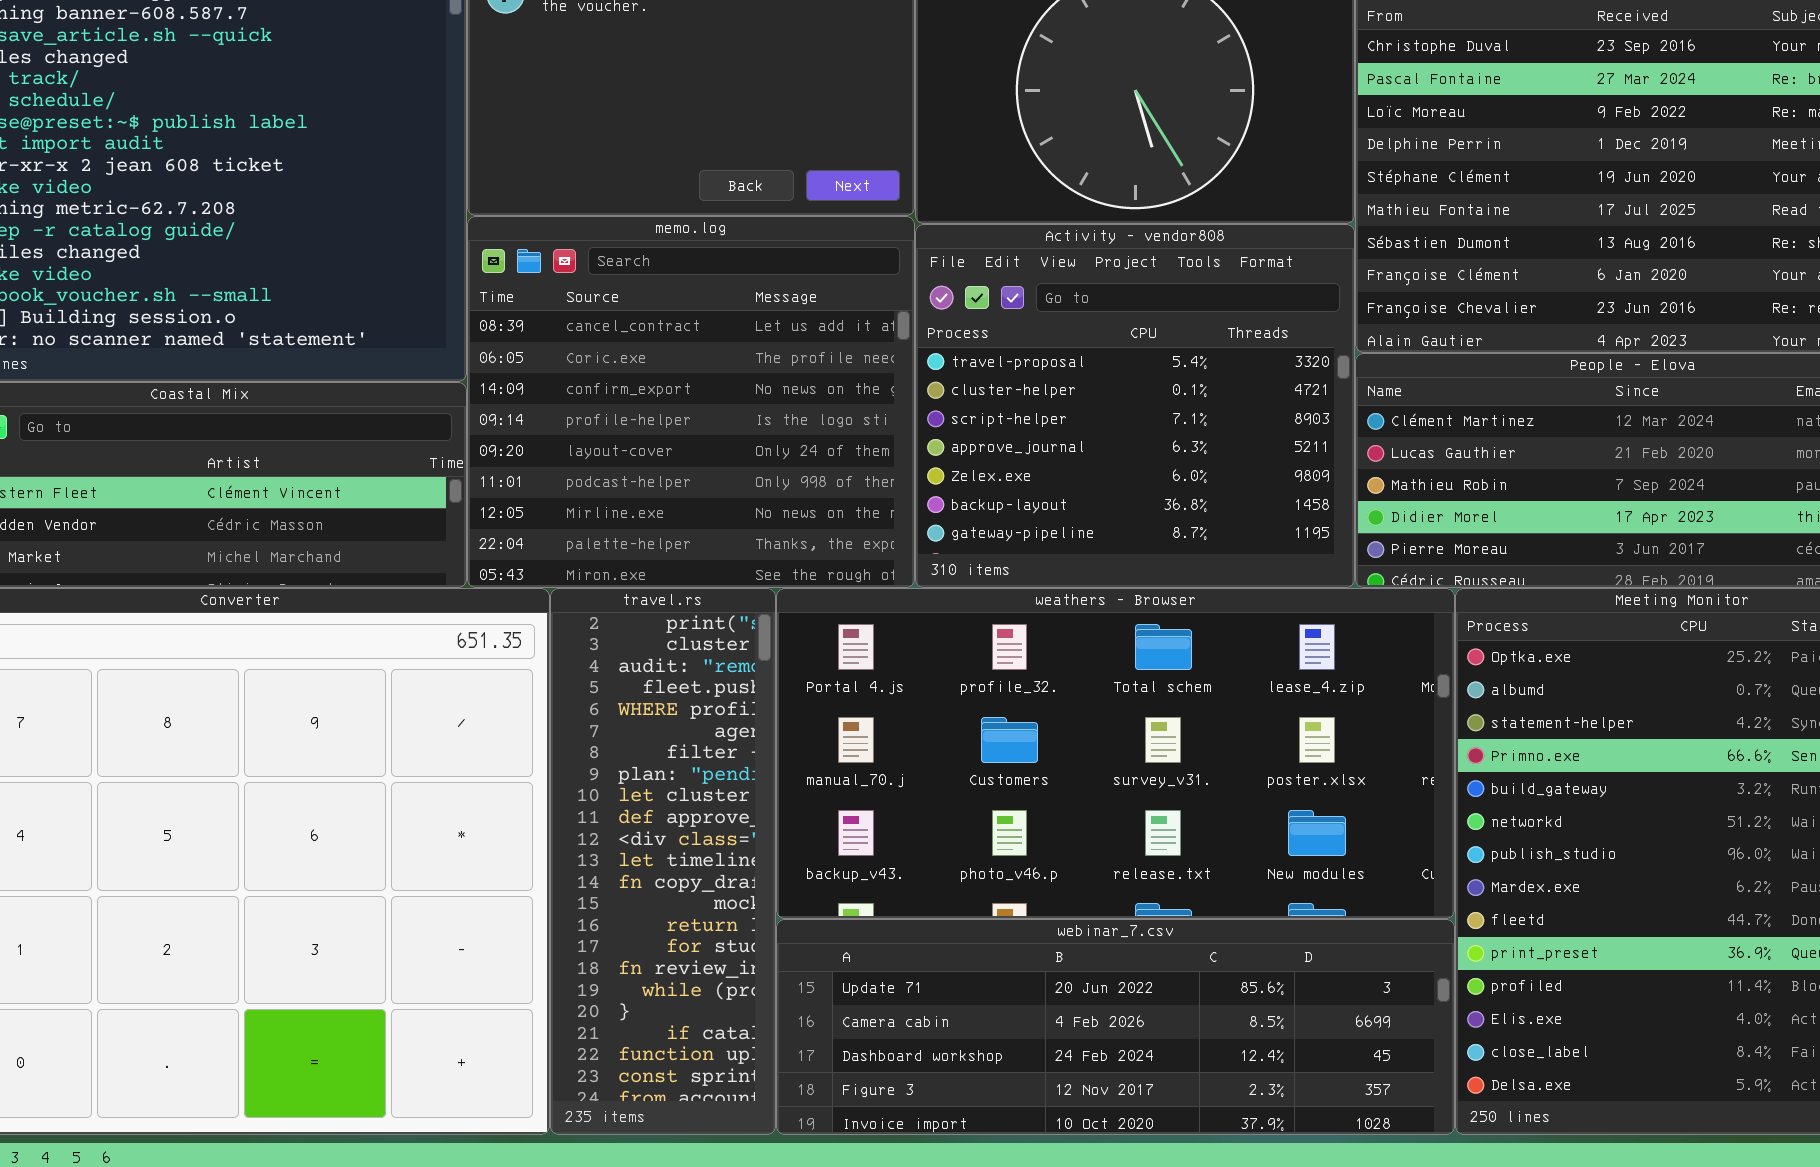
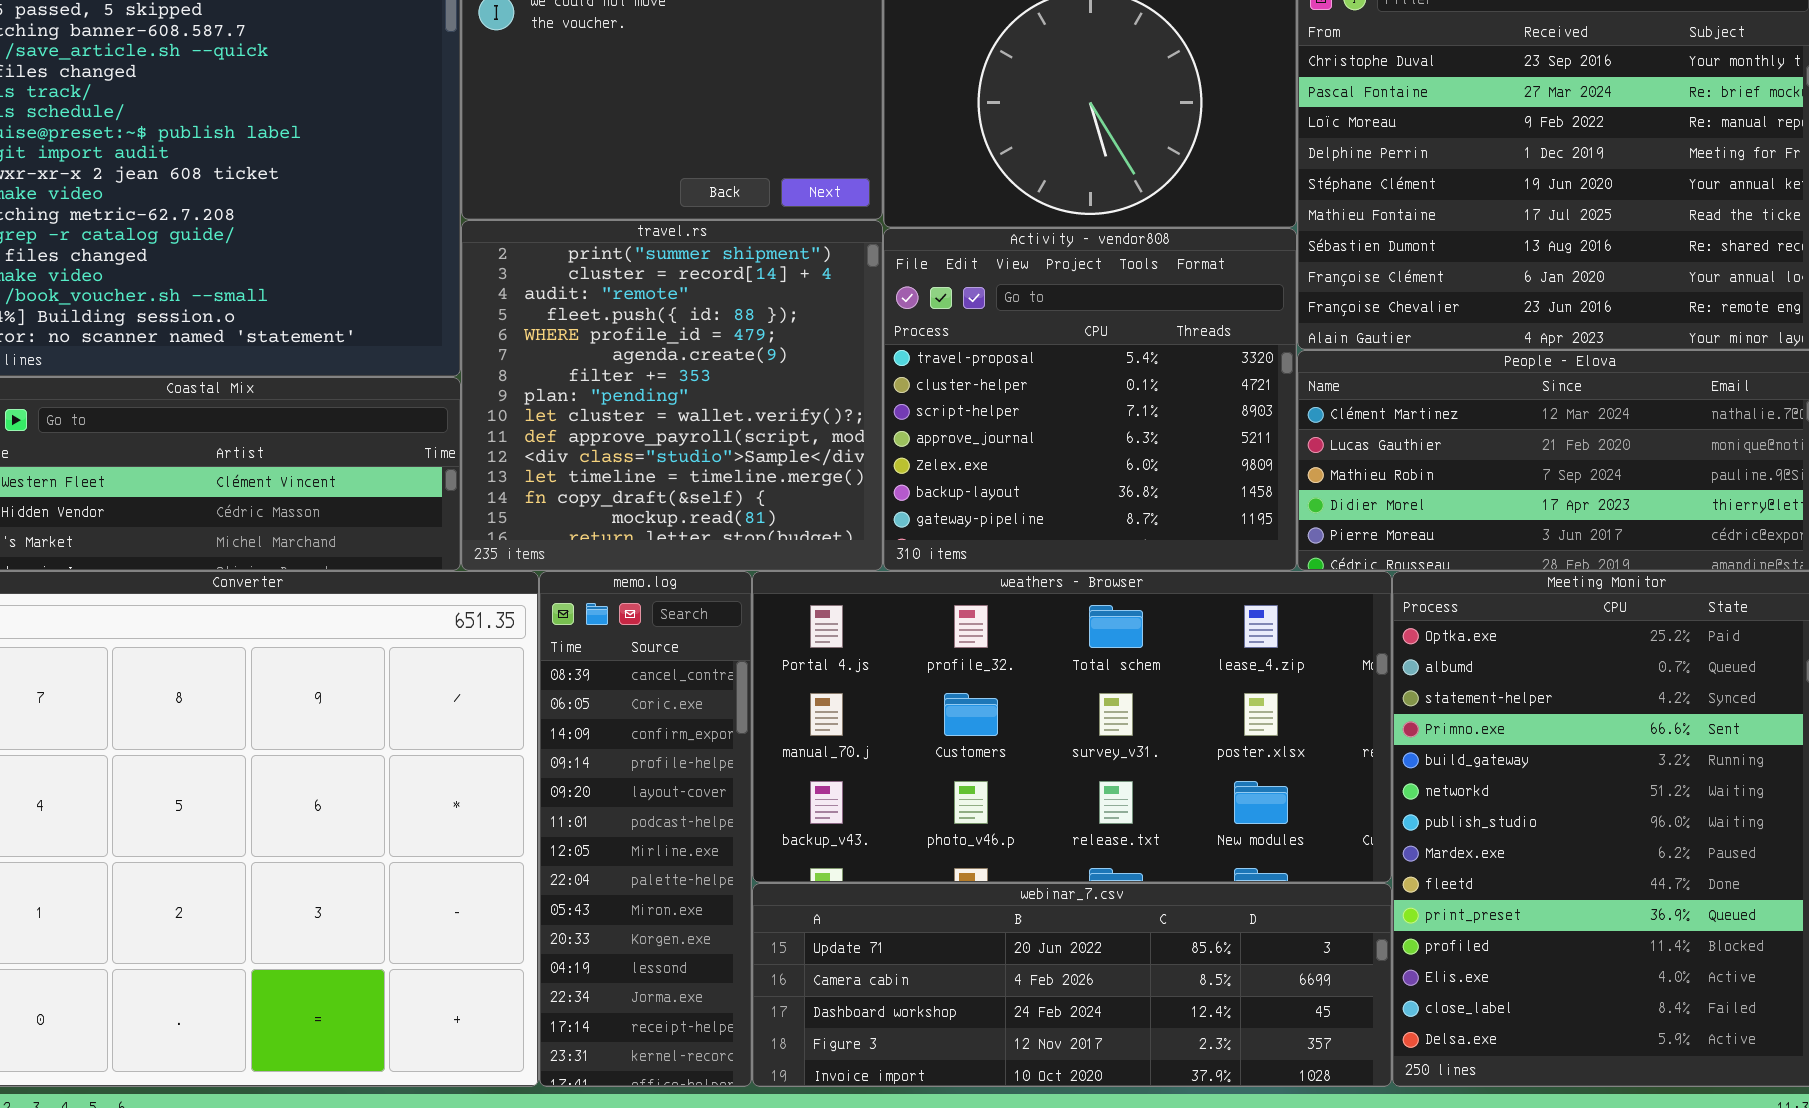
memo.log: [467,216,915,588] -> [539,571,752,1087], moved, resized
travel.rs: [550,588,776,1135] -> [461,220,883,571], moved, resized

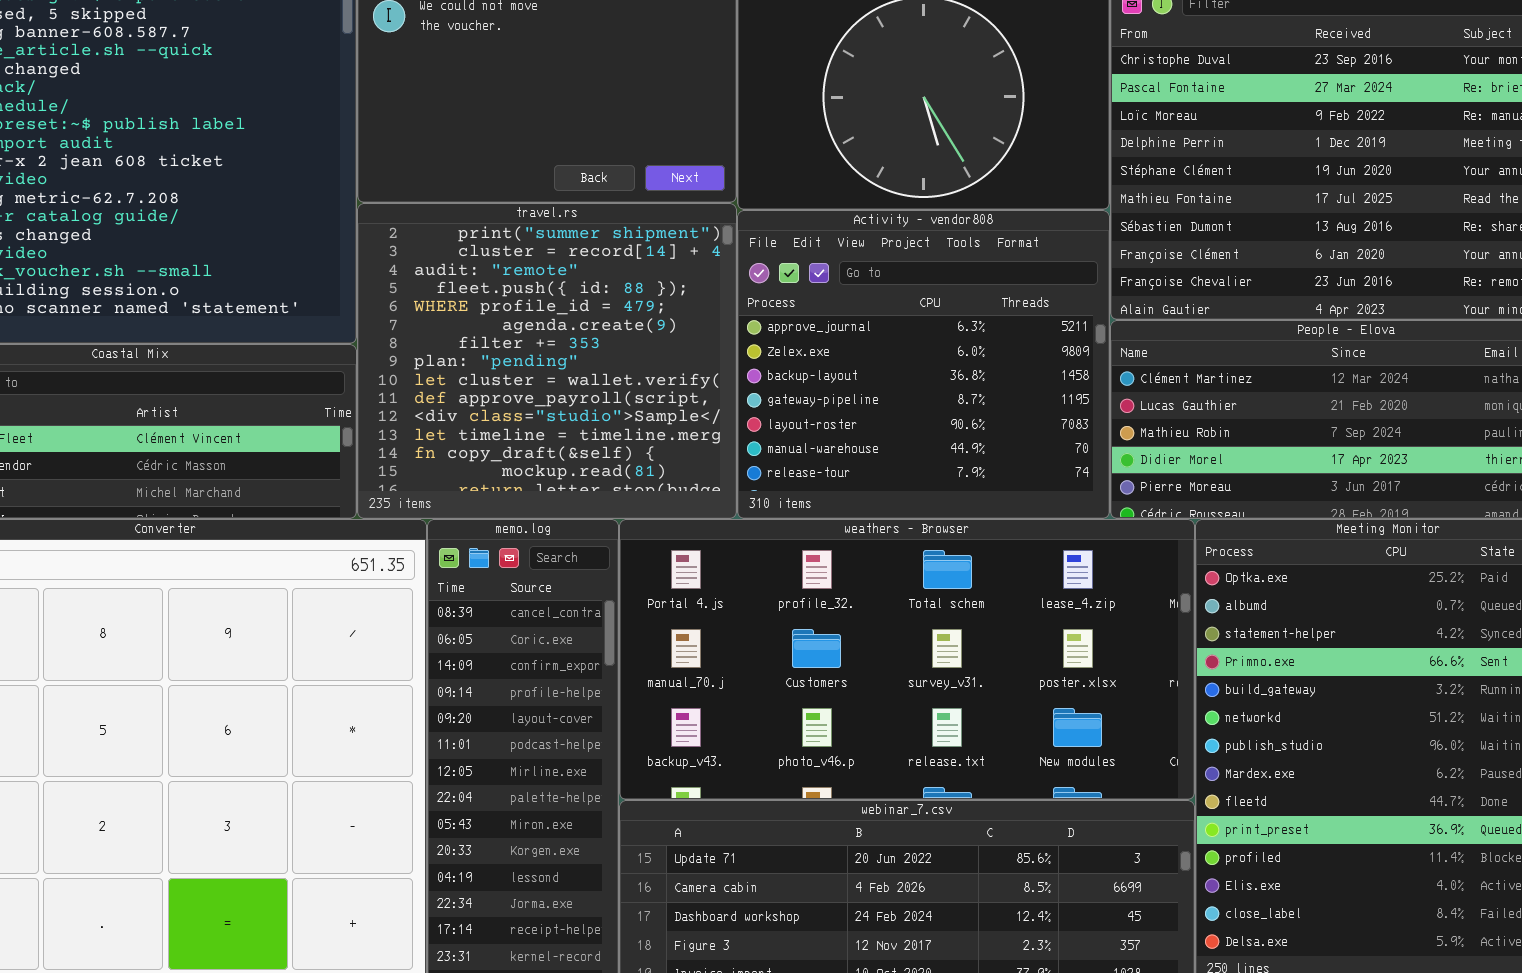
Activity - vendor808: [883,228,1297,571] -> [737,210,1110,519], scrolled down 3 rows

